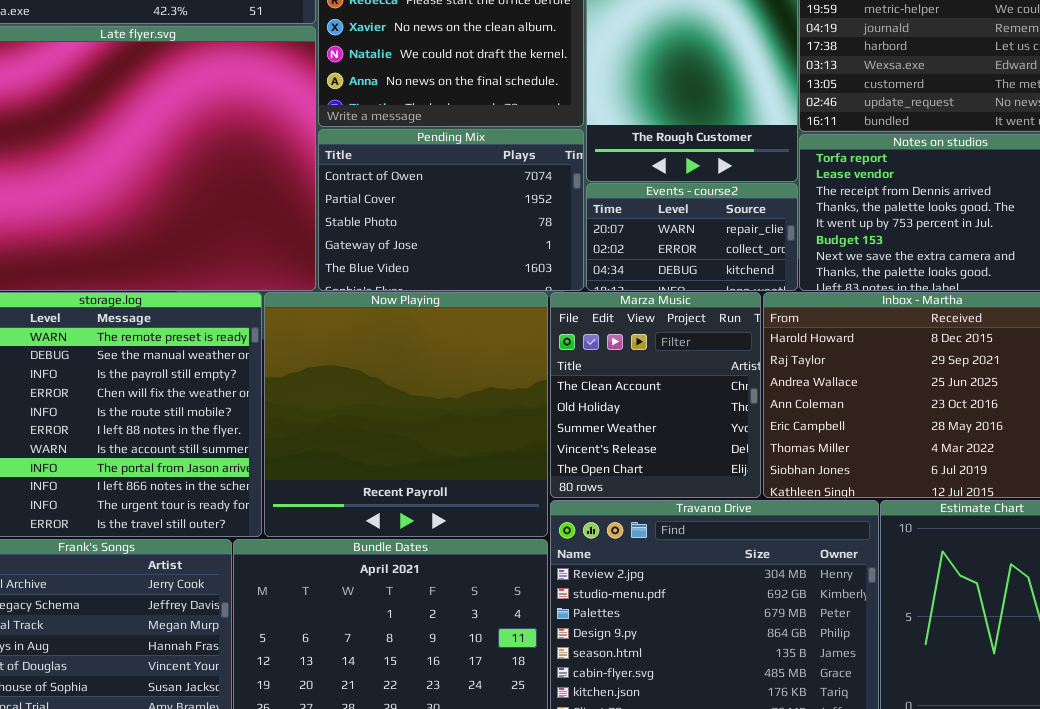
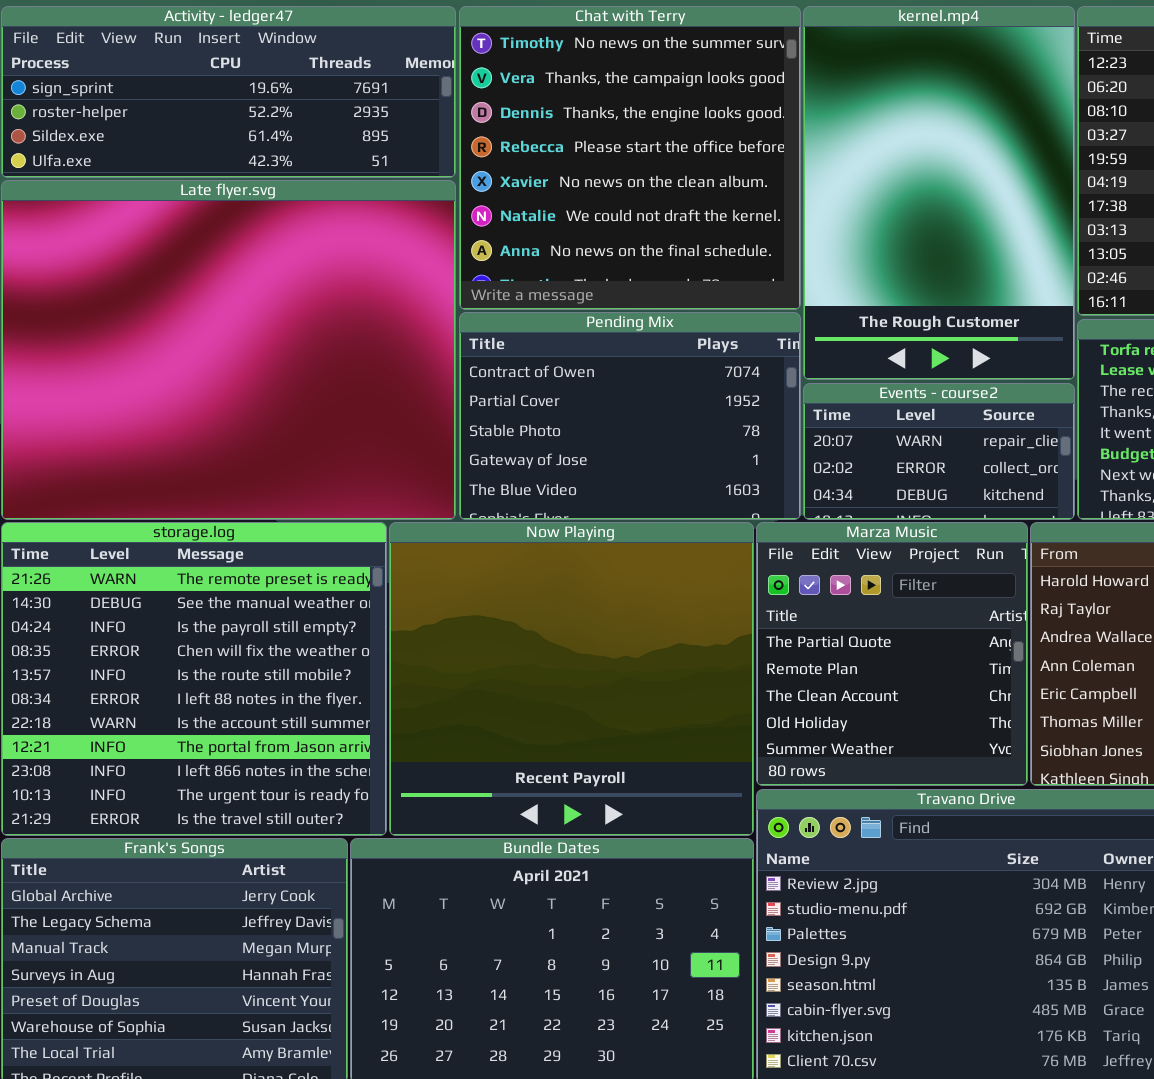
Marza Music: [550,292,761,498] -> [756,522,1028,786], scrolled up 2 rows

